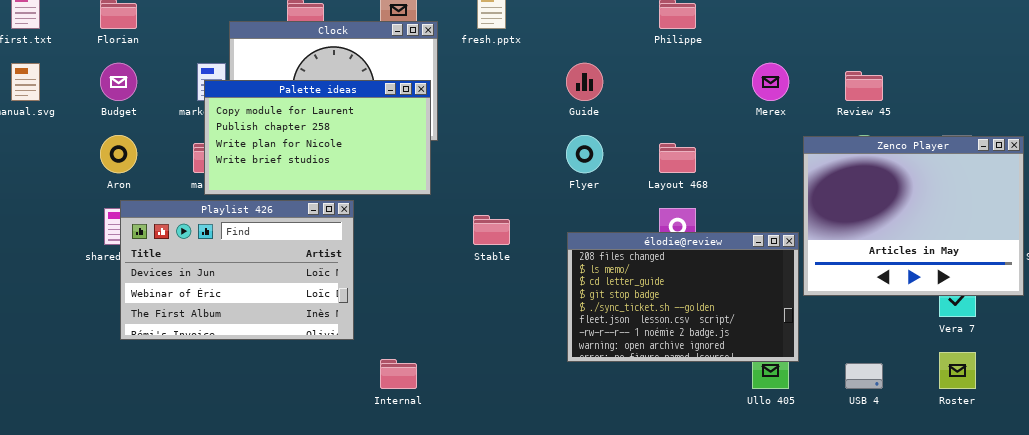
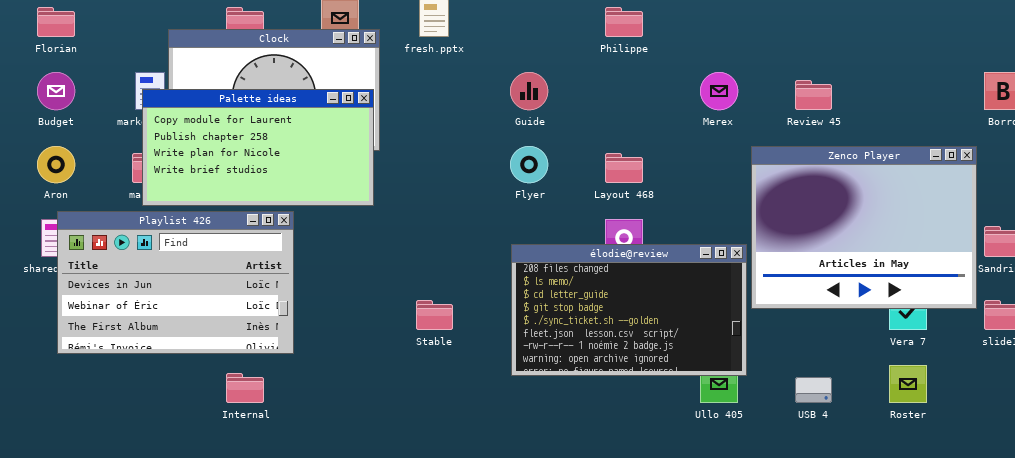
Stable: [473,215,510,245] -> [416,300,453,330], moved
Internal: [380,359,417,389] -> [226,373,264,403], moved

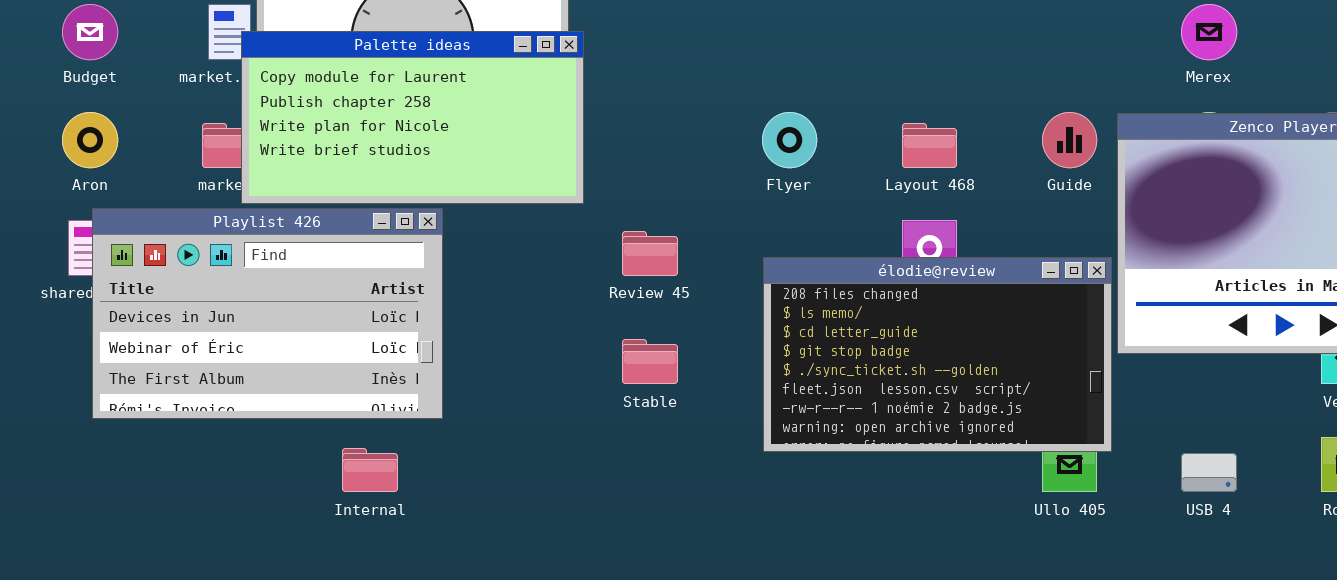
Guide: [510,72,548,110] -> [1042,112,1097,168], moved
Merex: [700,72,738,110] -> [1181,4,1237,60], moved
Review 45: [795,80,832,110] -> [622,231,678,276], moved
Palette ideas: [142,89,374,206] -> [241,31,584,204], moved

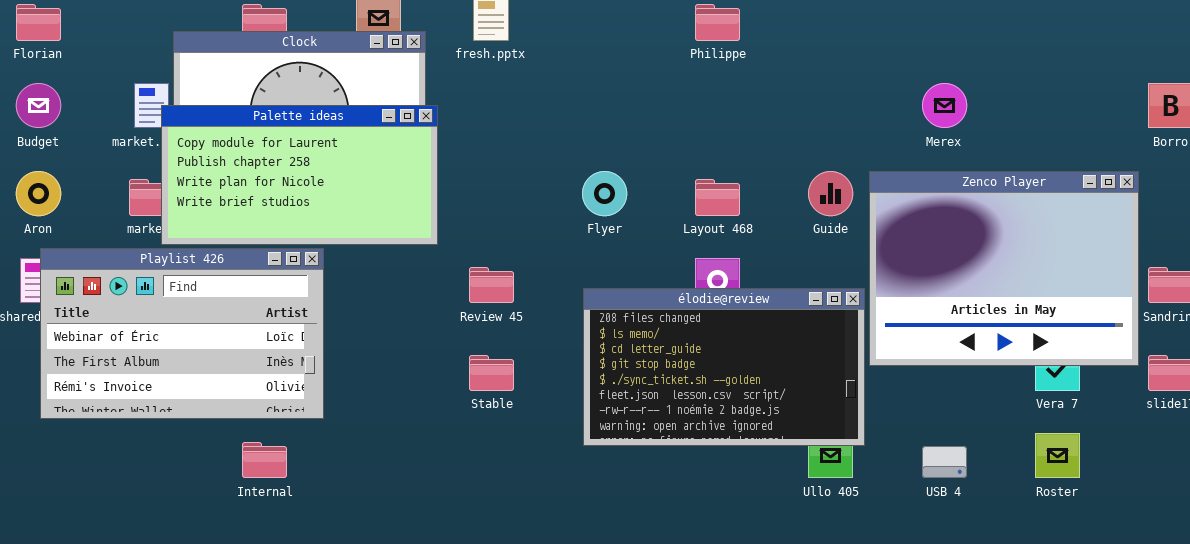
Playlist 426: [92,208,443,419] -> [40,248,324,419], scrolled down 1 row

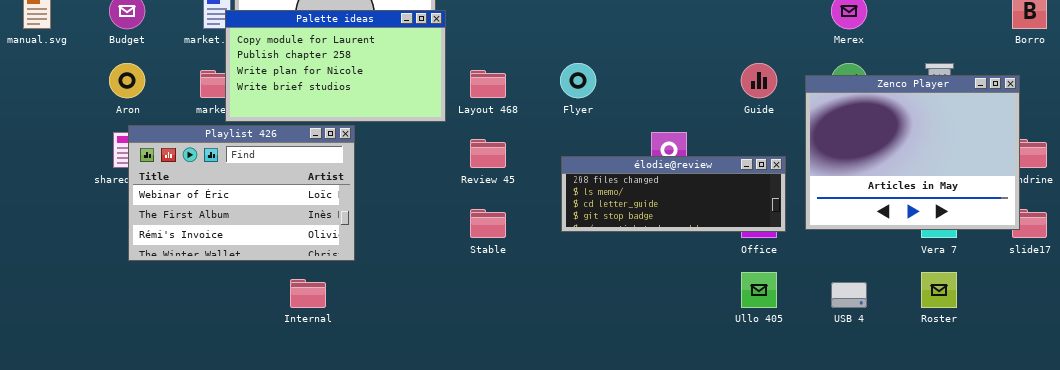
Zenco Player: [869,171,1139,366] -> [805,75,1020,230], moved
Layout 468: [695,179,740,216] -> [470,70,506,98], moved
élodie@review: [583,288,865,446] -> [561,156,786,232], resized

